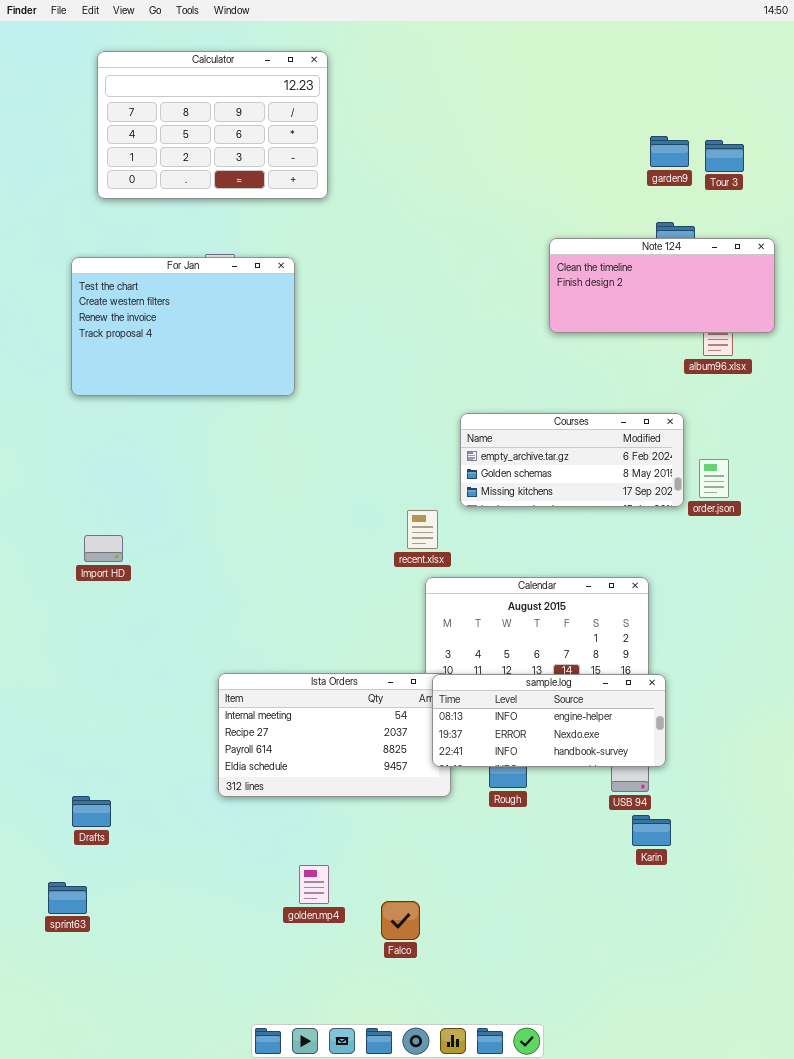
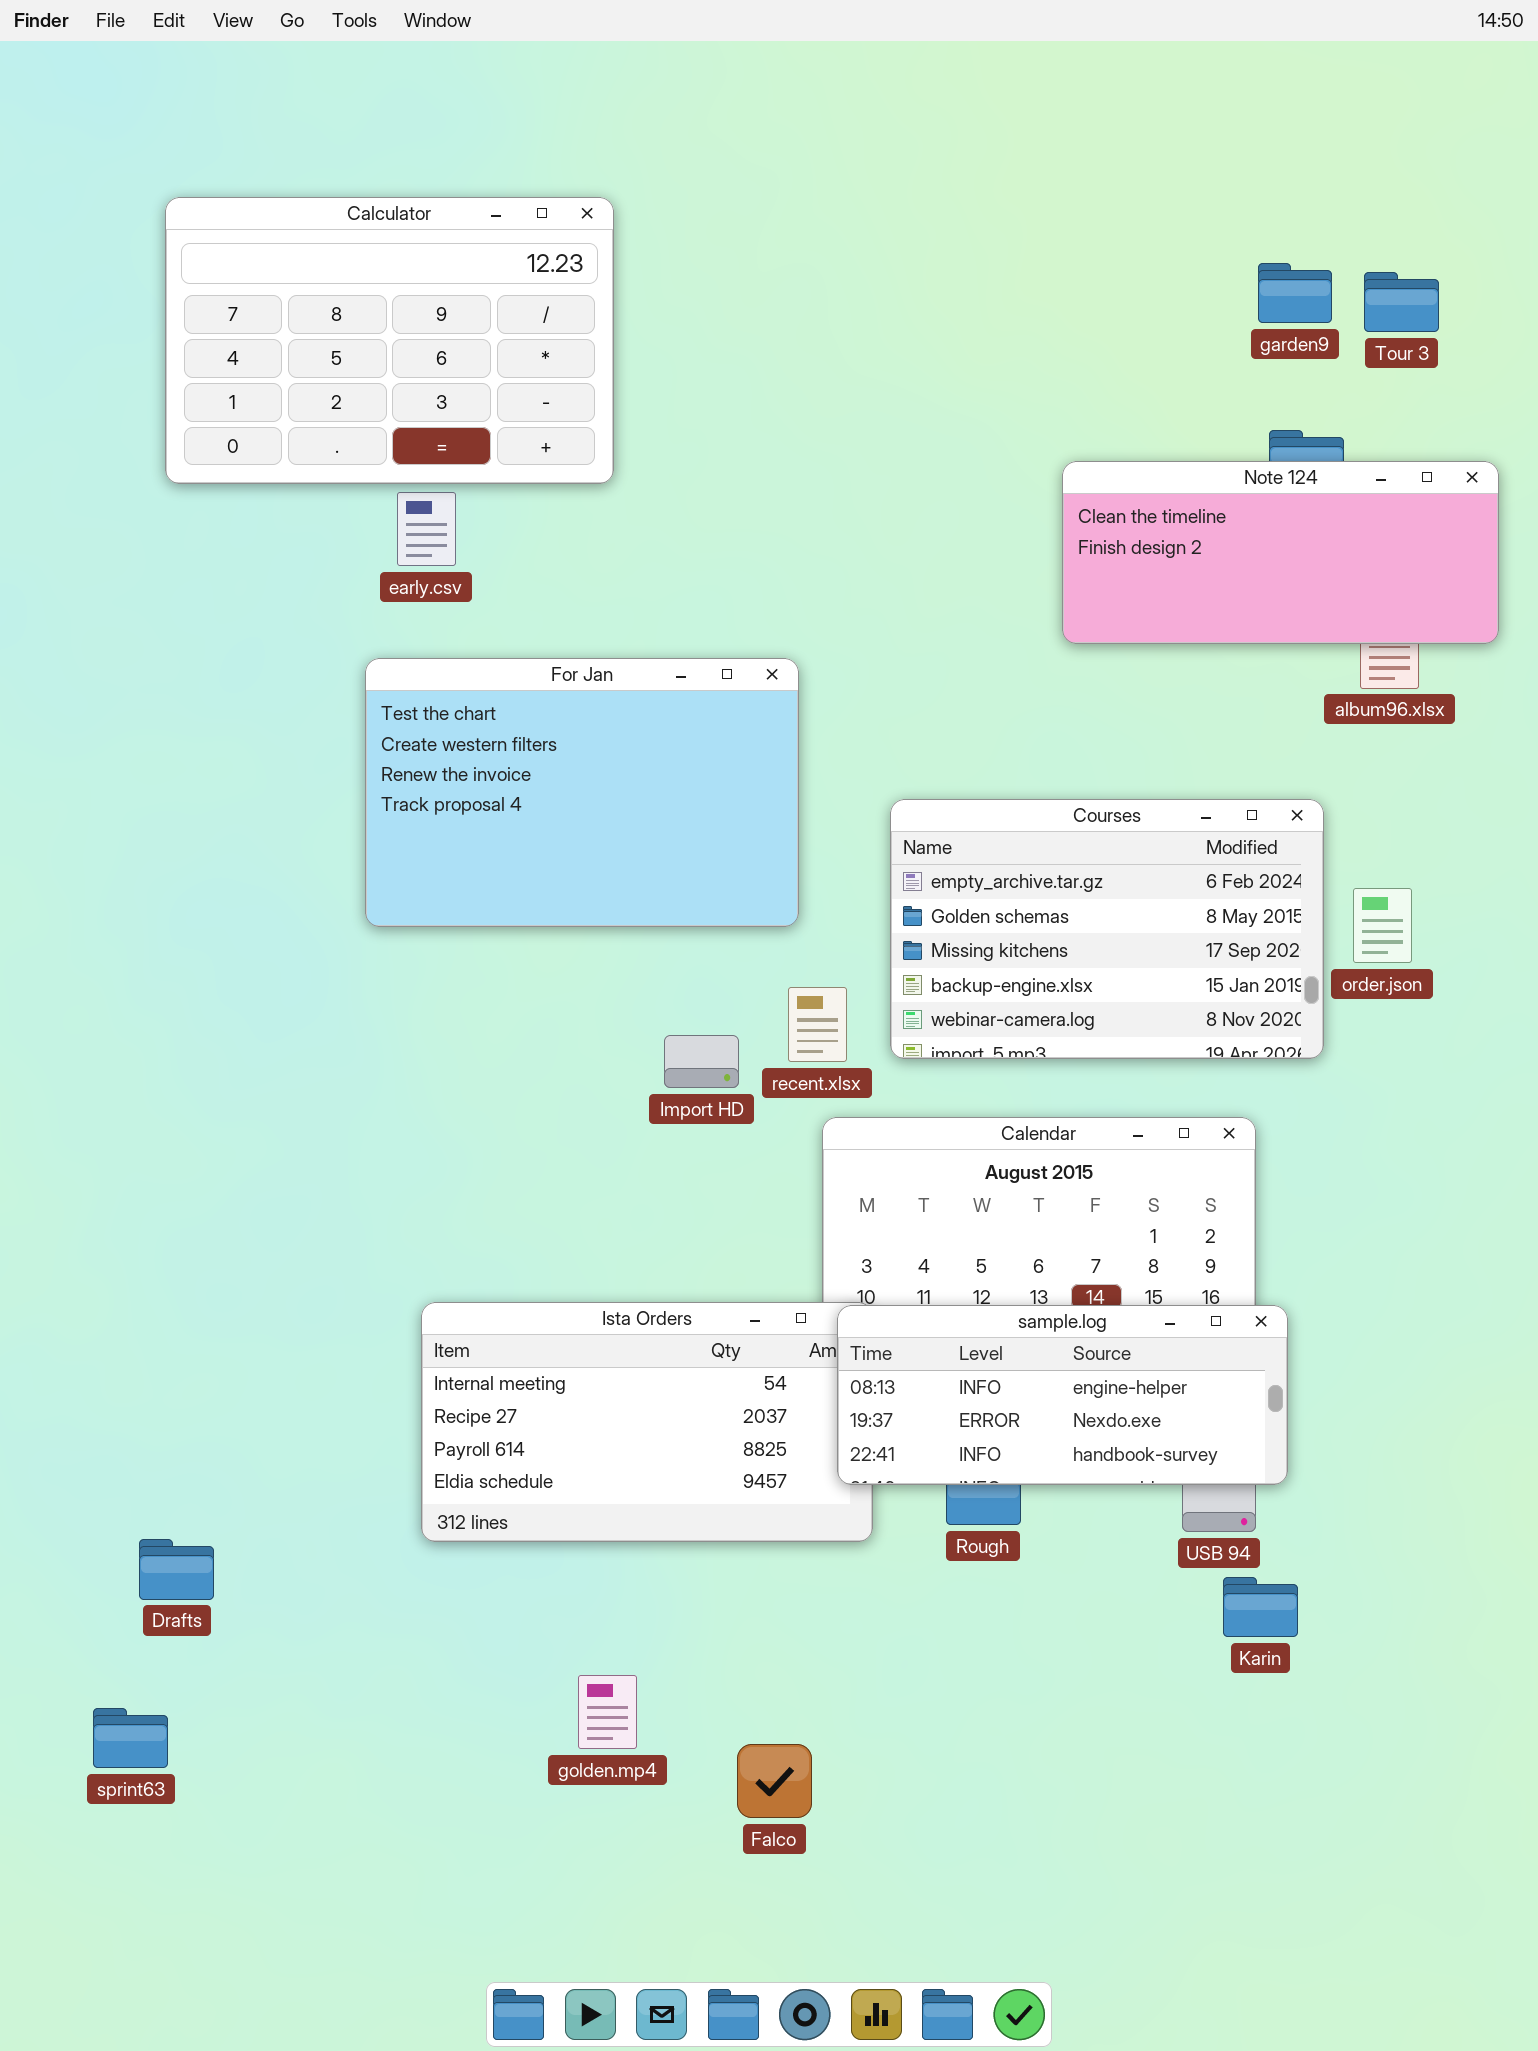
Calculator: [97,51,328,199] -> [165,197,614,484], moved
For Jan: [71,257,295,396] -> [365,658,799,927], moved
Courses: [460,413,684,507] -> [890,799,1324,1059], resized
Import HD: [84,535,123,562] -> [664,1035,739,1088], moved

